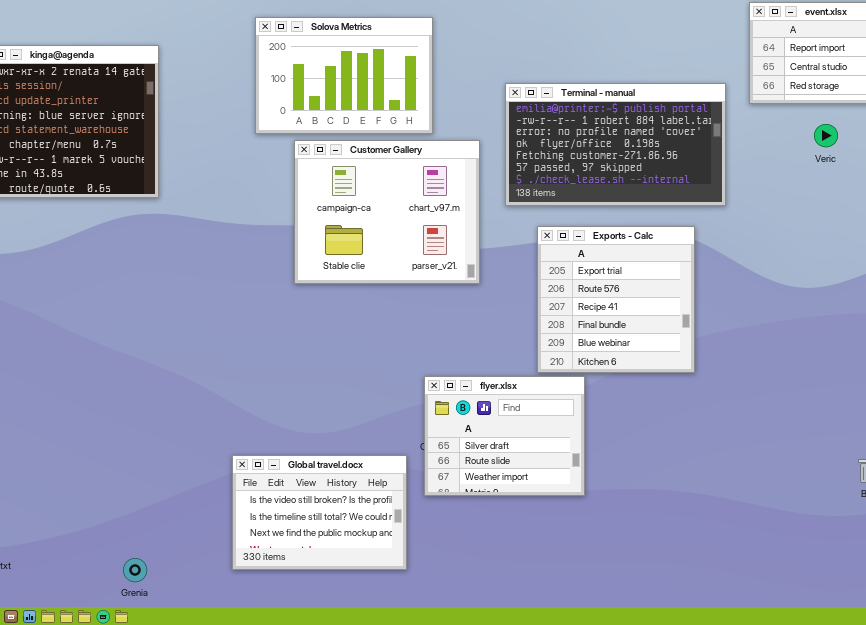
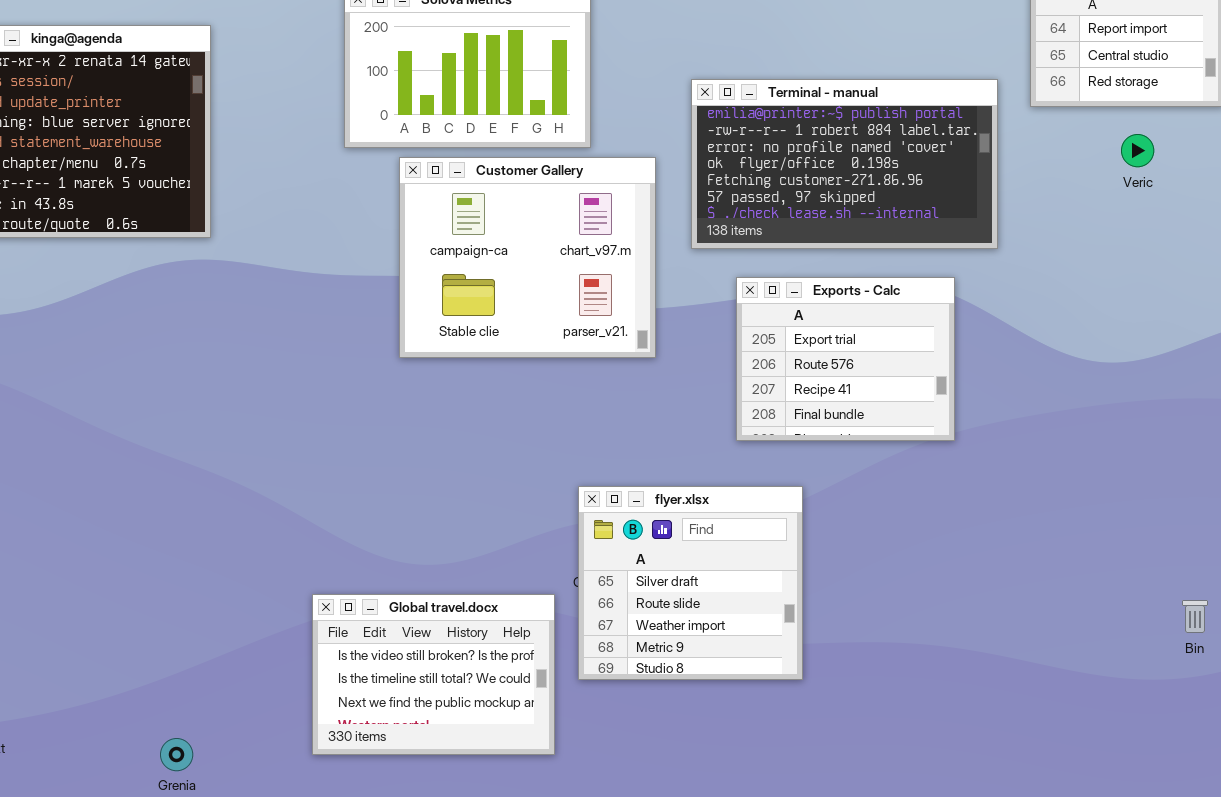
Exports - Calc: [537,226,695,373] -> [736,277,955,441], resized
flyer.xlsx: [424,376,585,496] -> [578,486,803,680], resized

